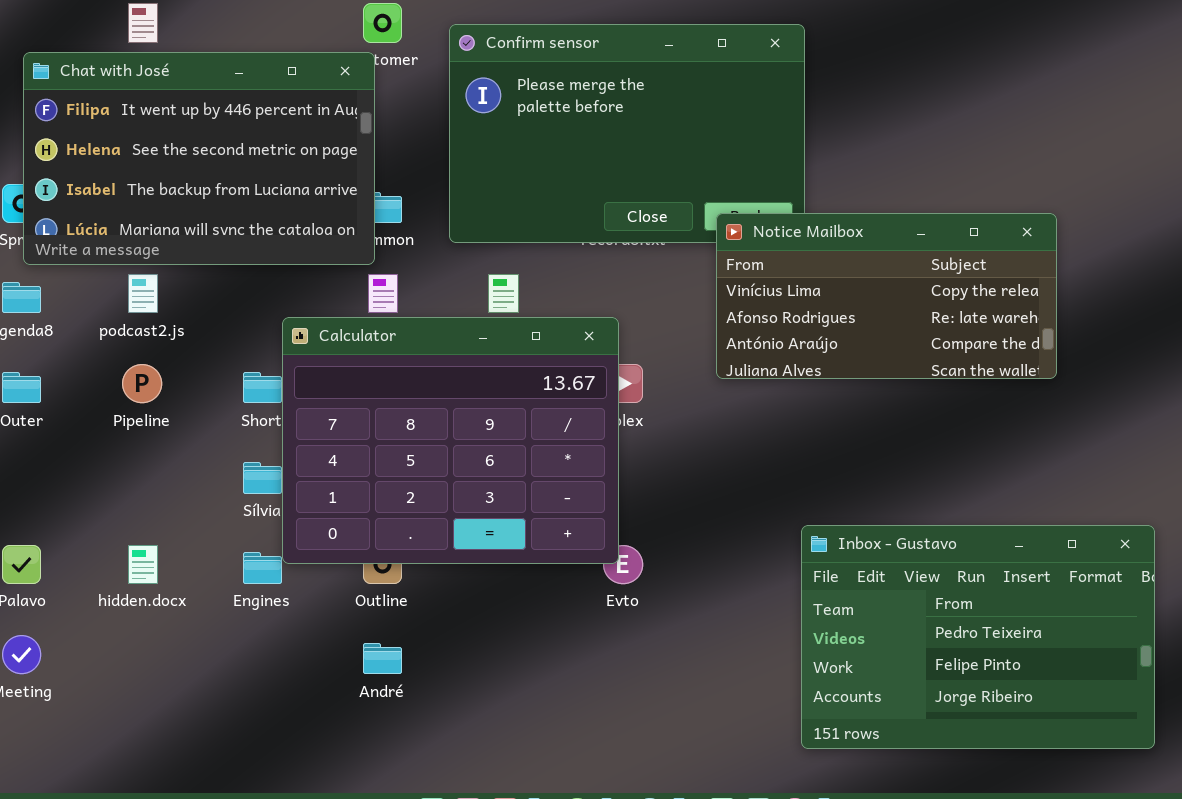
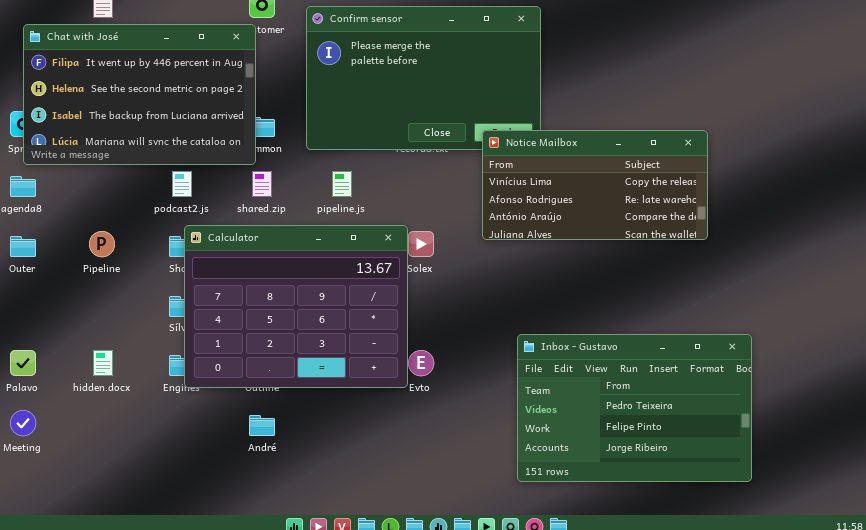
podcast2.js: [128,274,158,313] -> [172,171,192,197], moved
Calculator: [282,317,619,564] -> [184,225,408,388], moved
Inbox - Gustavo: [801,525,1155,749] -> [517,334,752,482], moved

